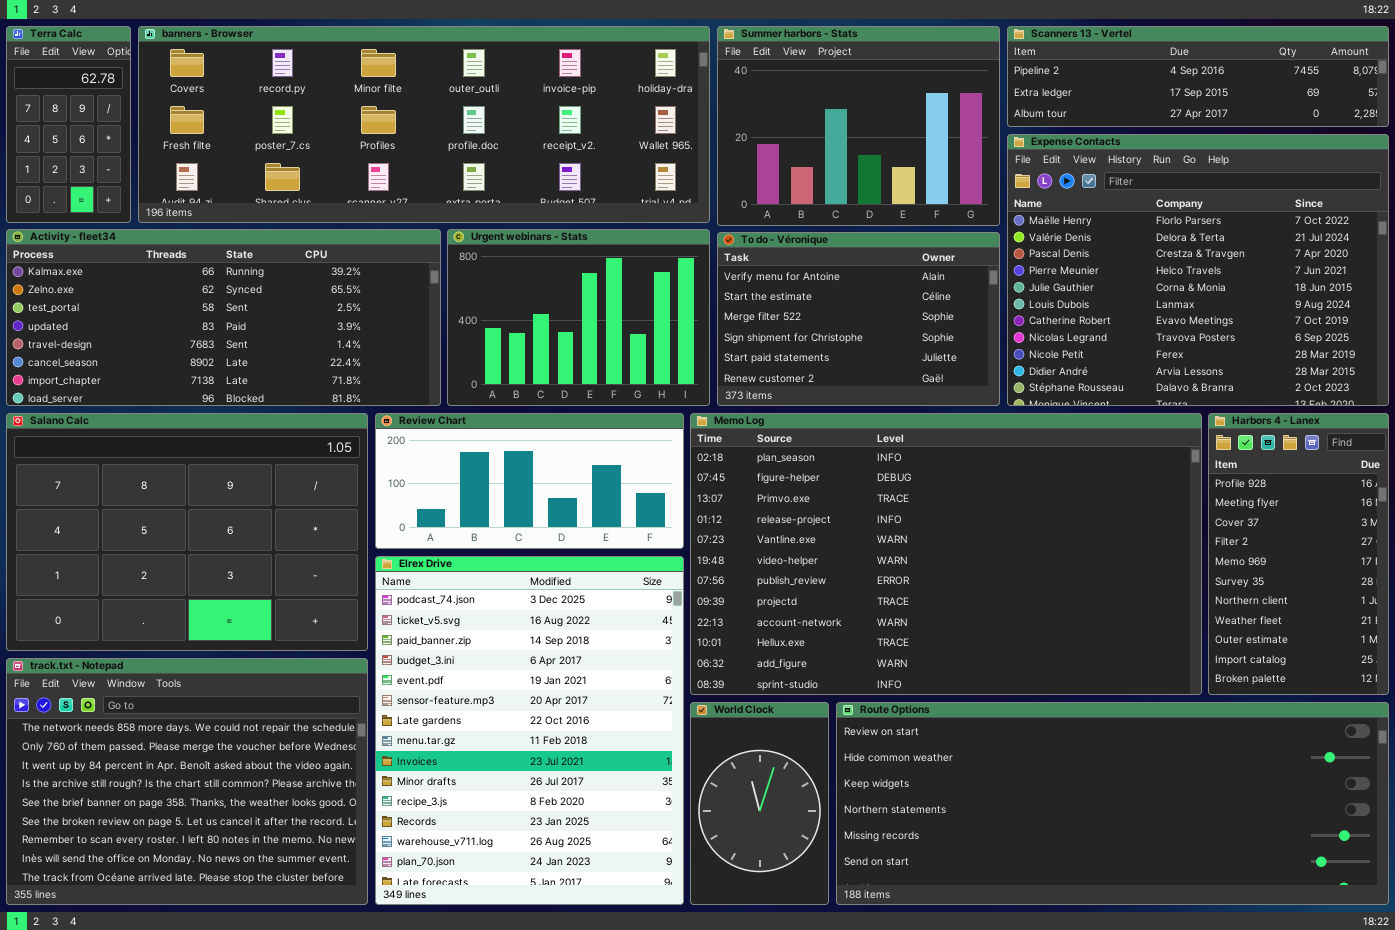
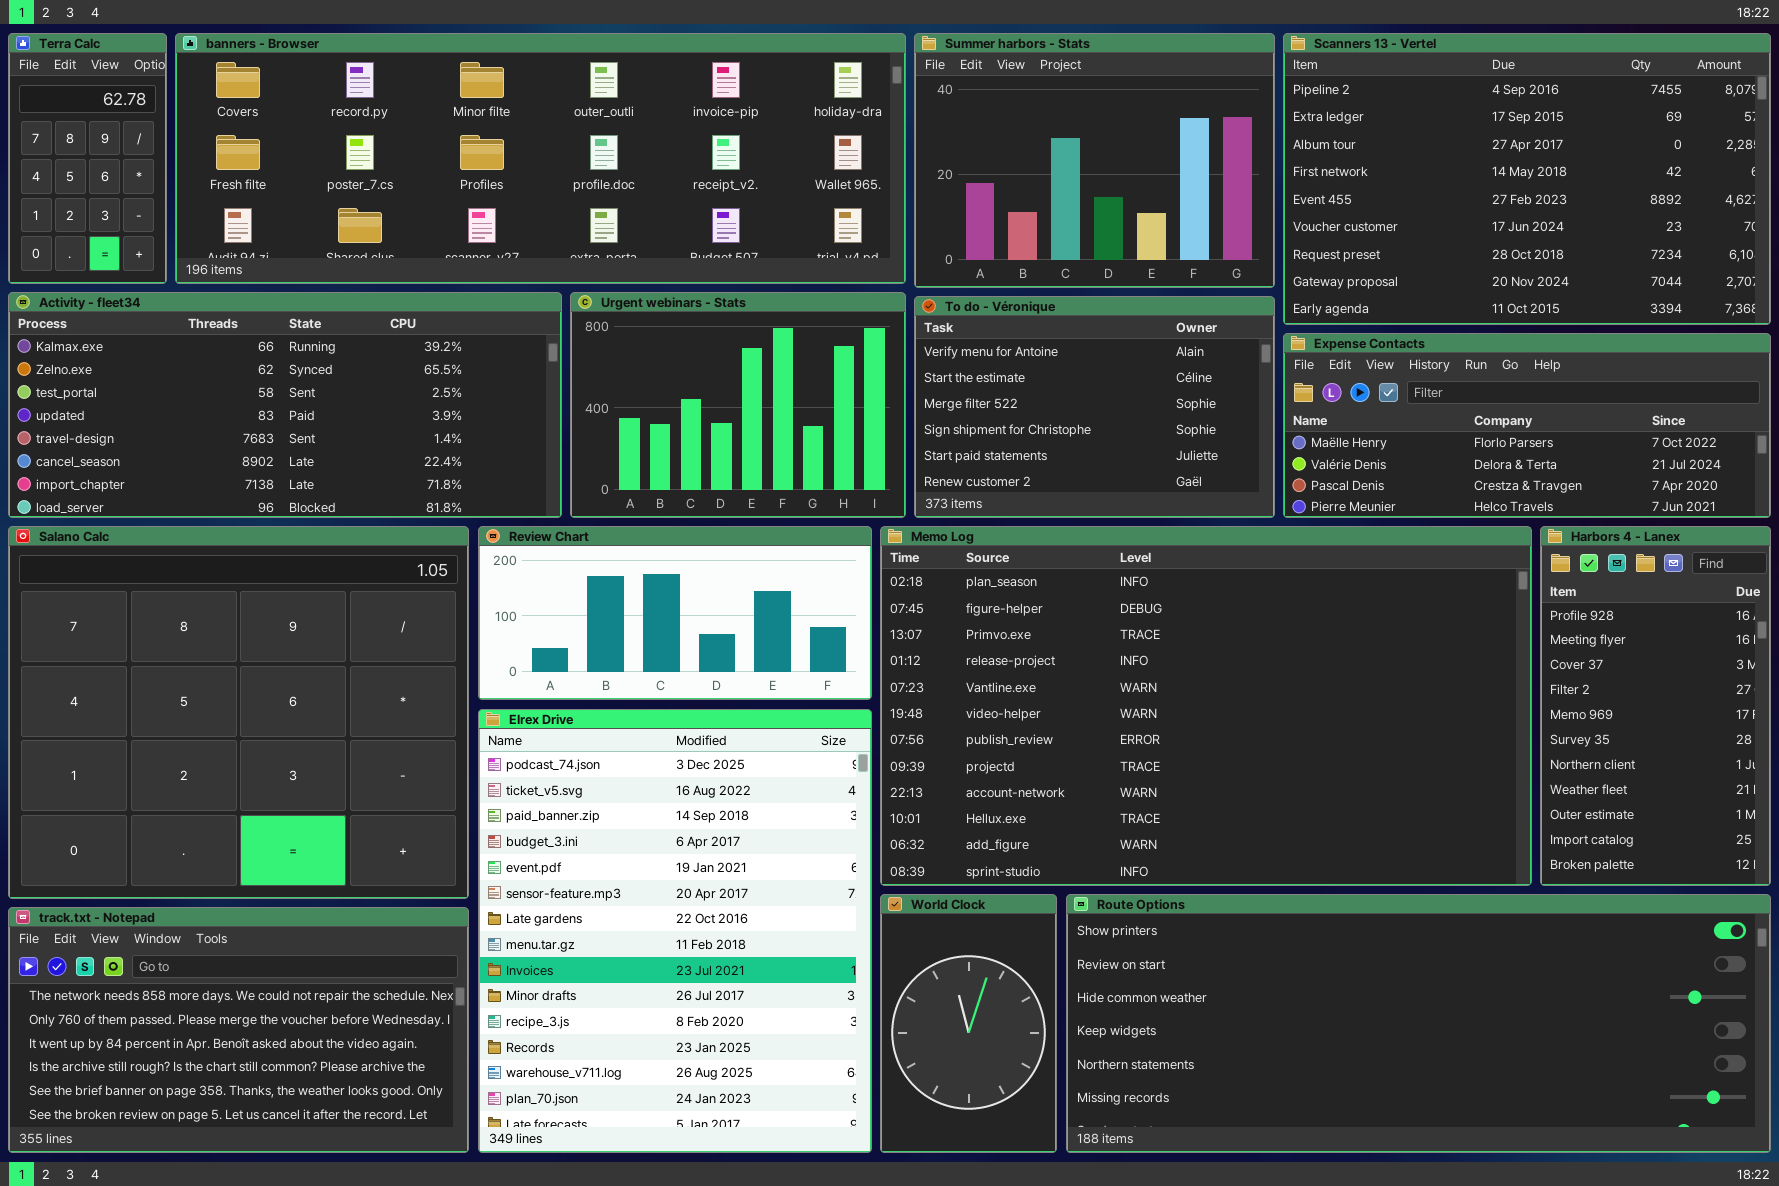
Scanners 13 - Vertel: [1007,26,1389,127] -> [1283,33,1771,325], resized
Expense Contacts: [1007,134,1389,406] -> [1283,333,1771,518], resized
Salano Calc: [6,413,368,651] -> [8,526,469,899], resized
track.txt - Notepad: [6,658,368,905] -> [8,907,469,1153], resized
Route Options: [836,702,1389,905] -> [1066,894,1771,1153], scrolled up 1 row

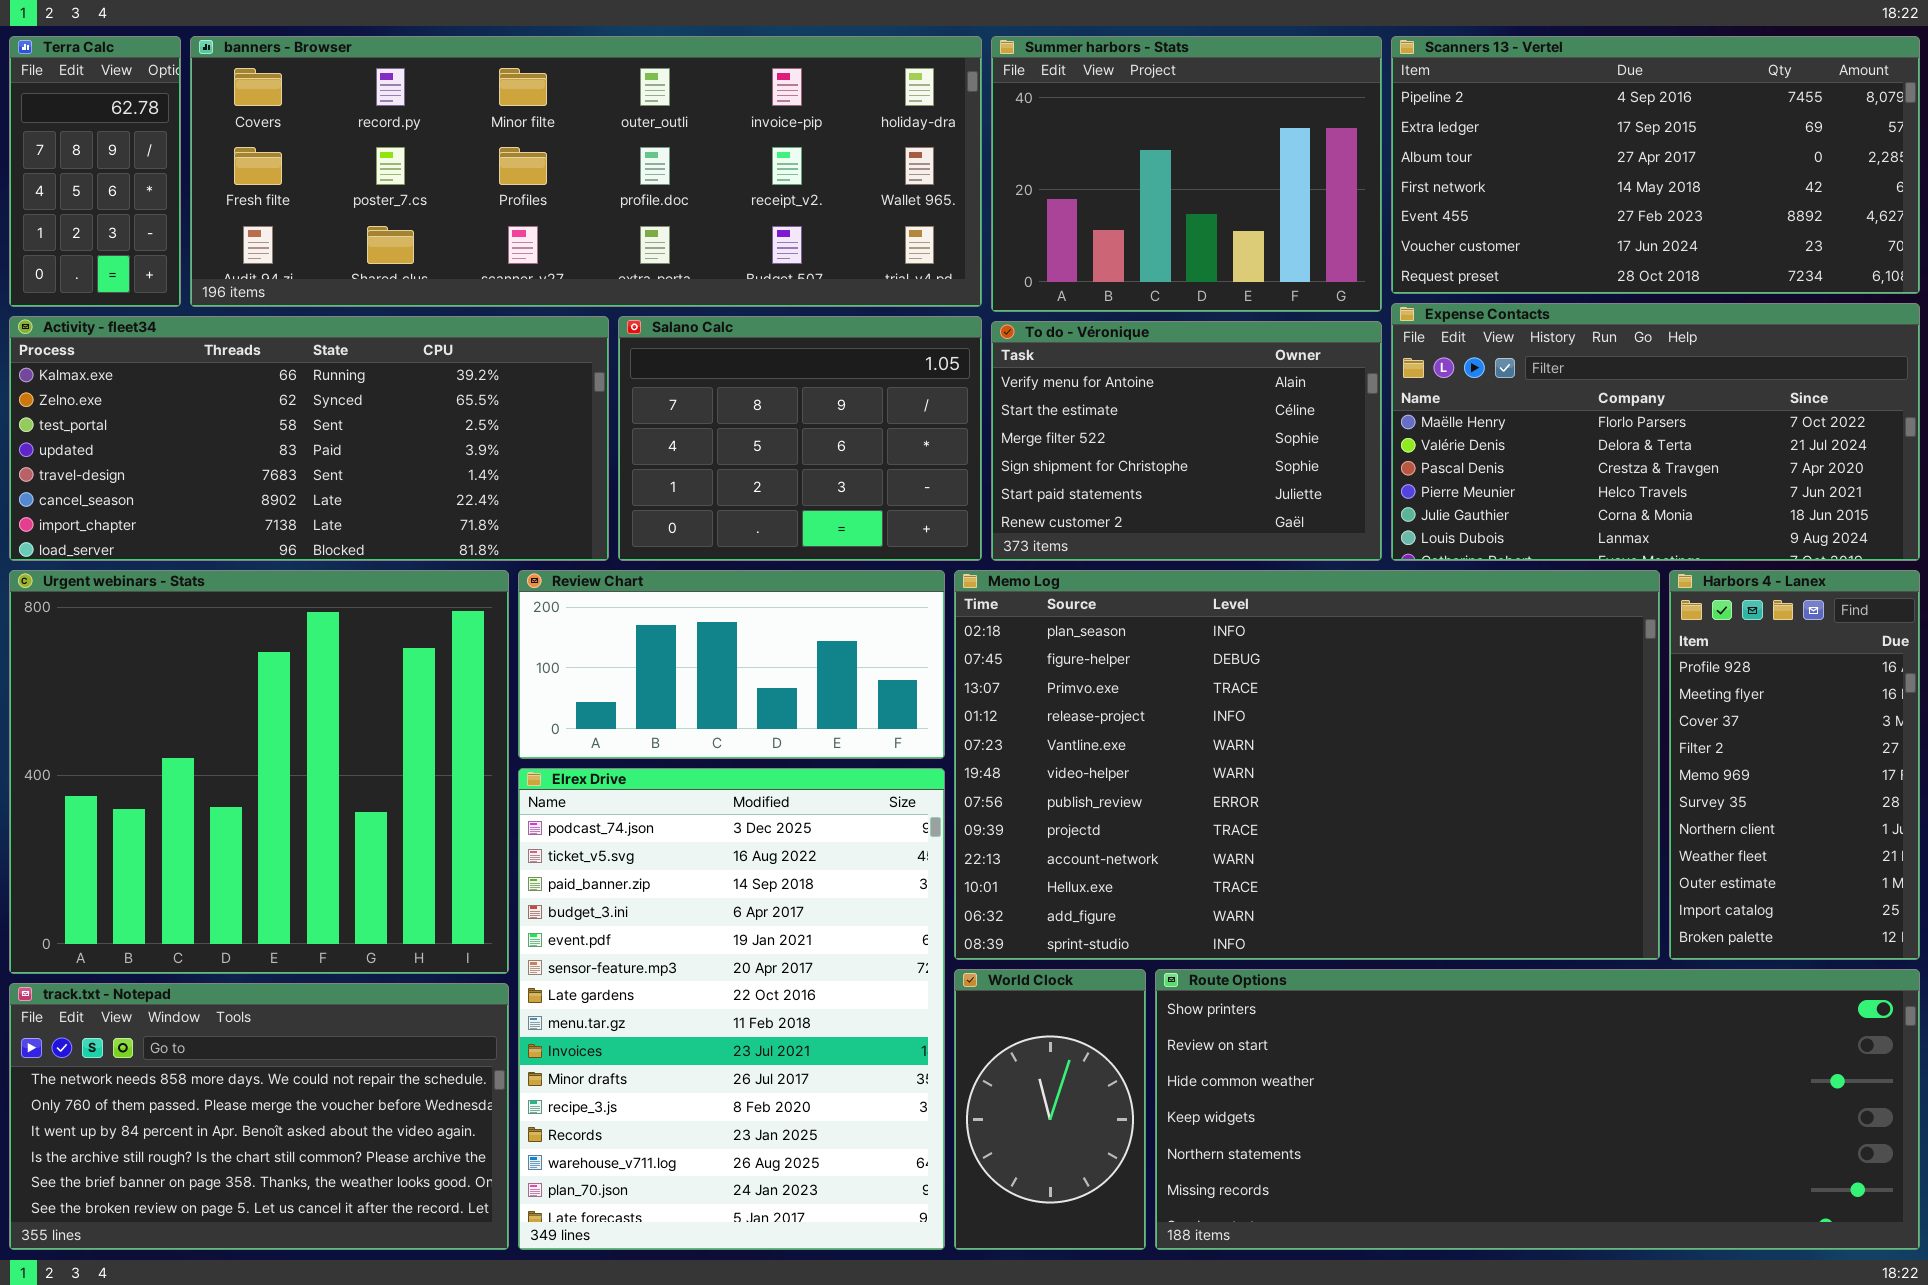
Scanners 13 - Vertel: [1283,33,1771,325] -> [1391,36,1920,294], resized
Urgent webinars - Stats: [570,292,906,518] -> [9,570,509,974], moved, resized
Expense Contacts: [1283,333,1771,518] -> [1391,303,1920,561], resized
Salano Calc: [8,526,469,899] -> [618,316,982,561], moved, resized

